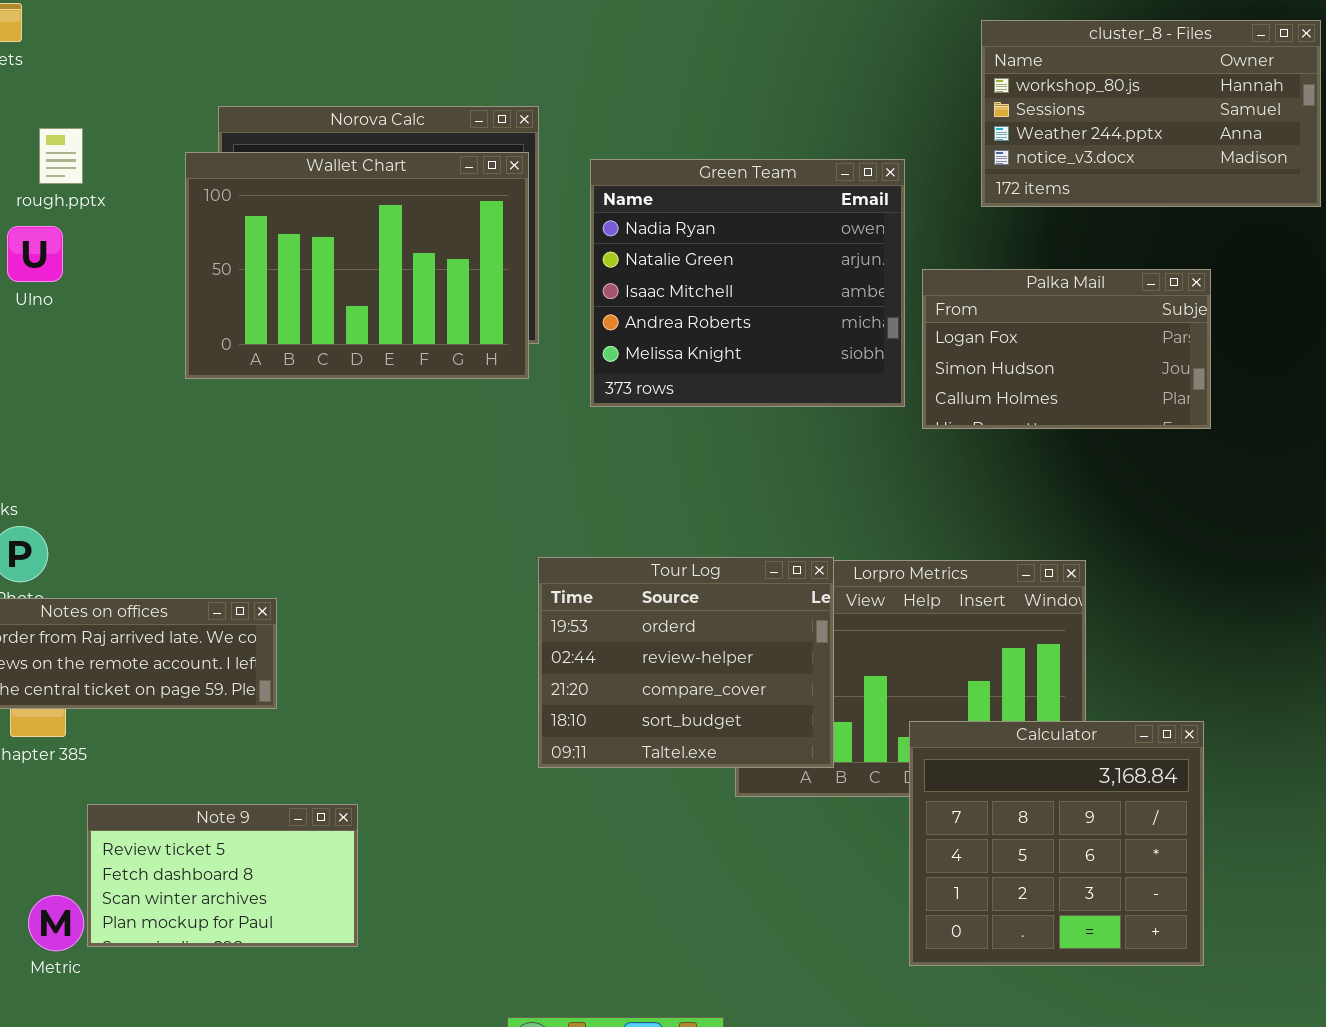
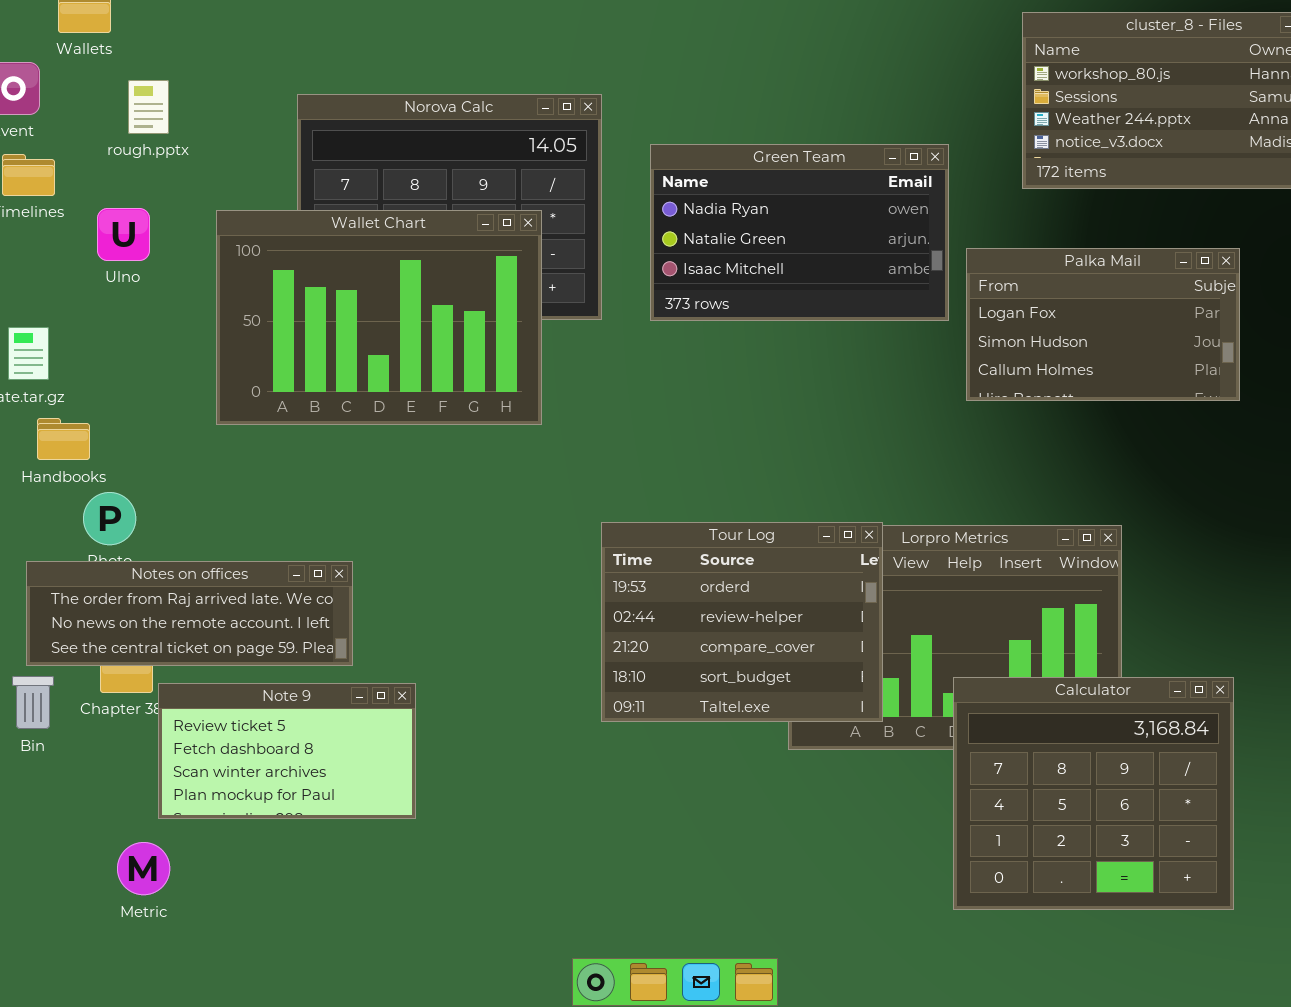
rough.pptx: [39,128,83,184] -> [128,80,169,134], moved
Wallet Chart: [185,152,529,379] -> [216,210,542,425], moved
Green Team: [590,159,905,407] -> [650,144,949,321], resized
Note 9: [87,804,358,947] -> [158,683,416,819], moved

